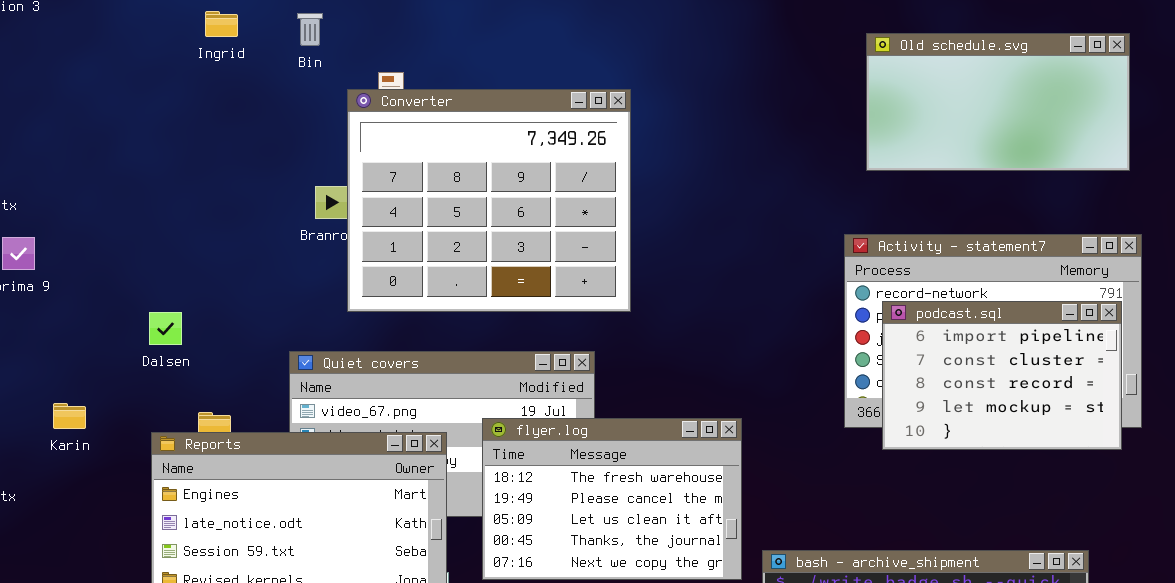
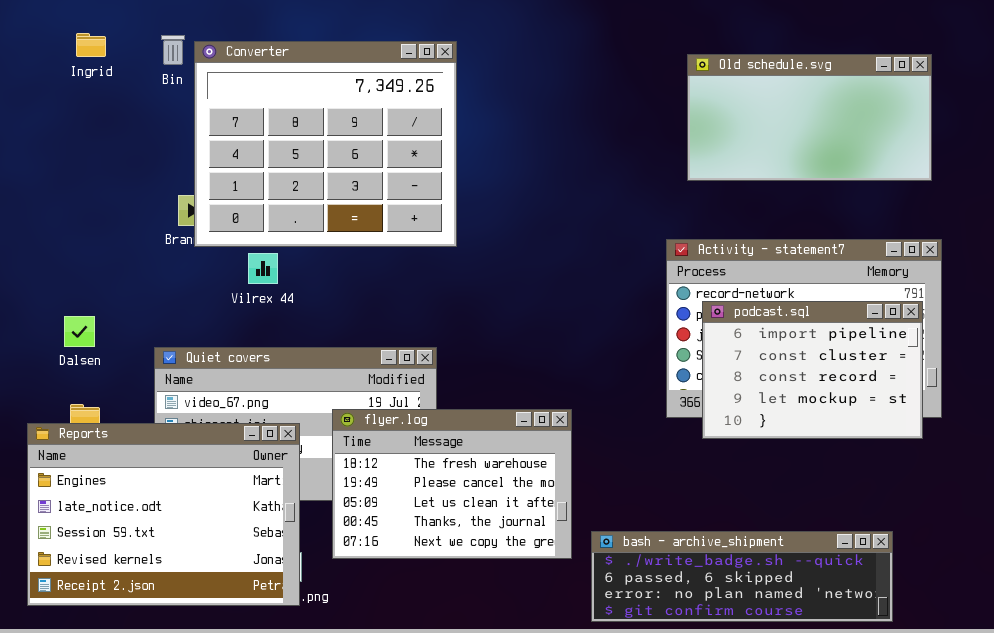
Converter: [347,89,631,312] -> [194,41,457,247], moved
Dalsen: [149,312,182,345] -> [64,316,95,347], moved

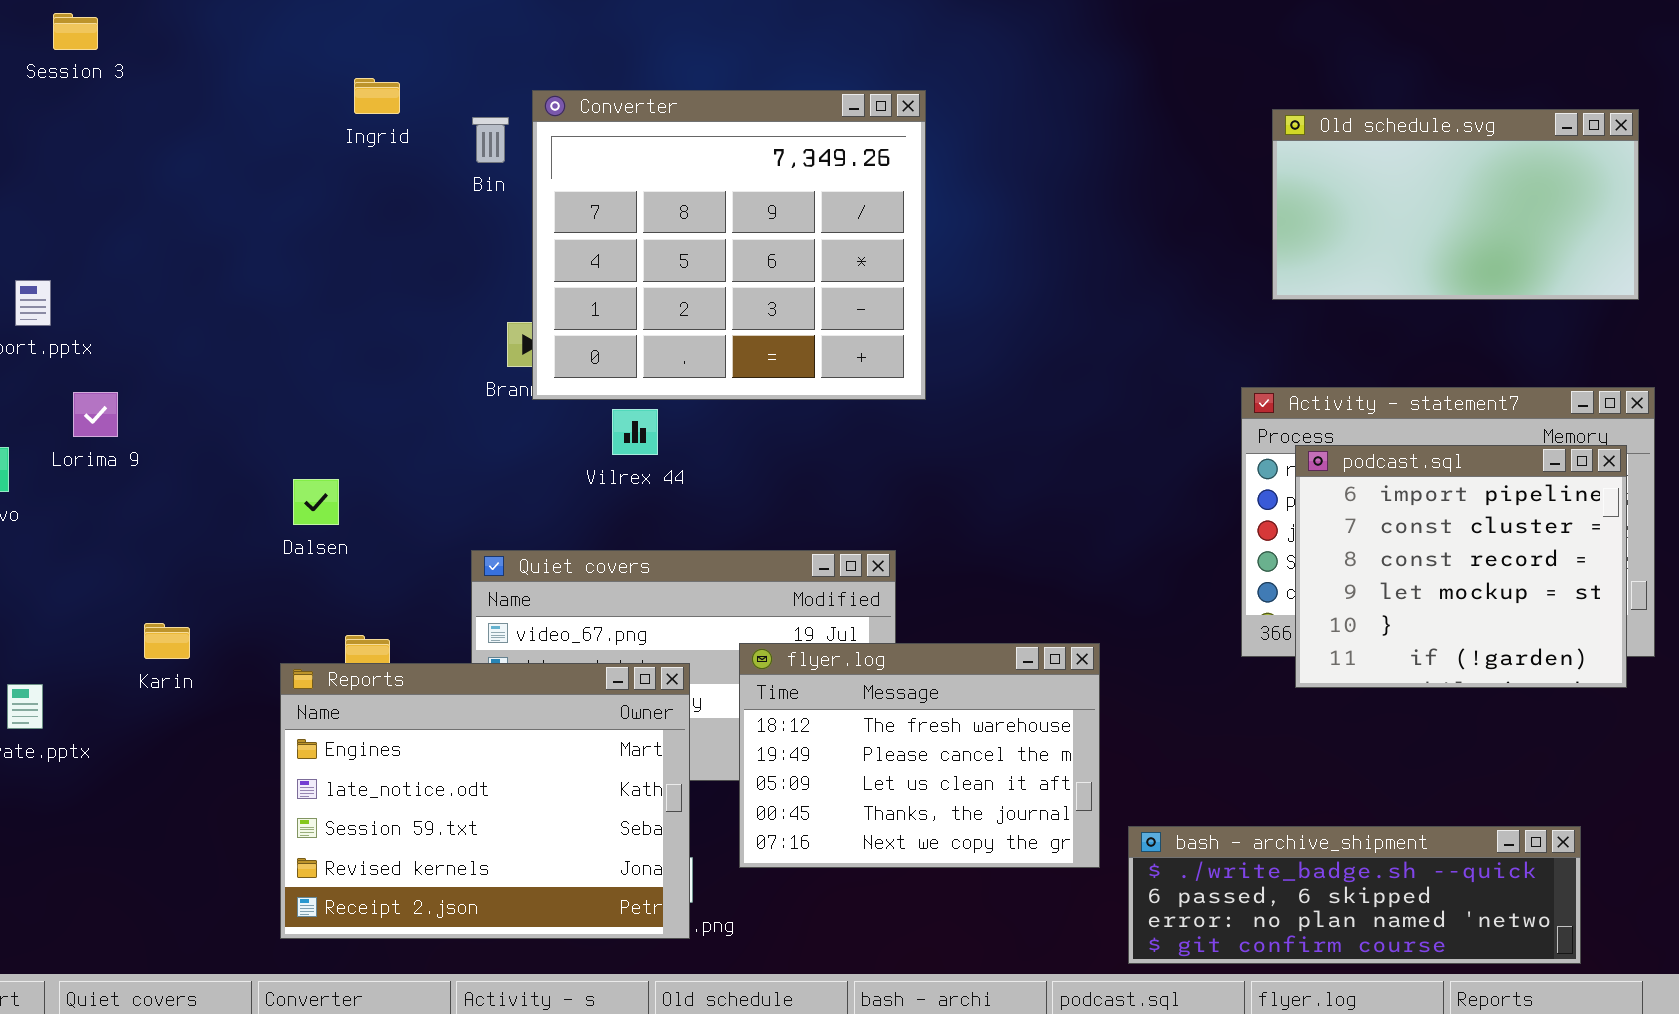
Bin: [161,35,185,65] -> [472,117,509,163], moved
podcast.sql: [702,301,923,439] -> [1295,445,1627,688], resized
Dalsen: [64,316,95,347] -> [293,479,339,525], moved

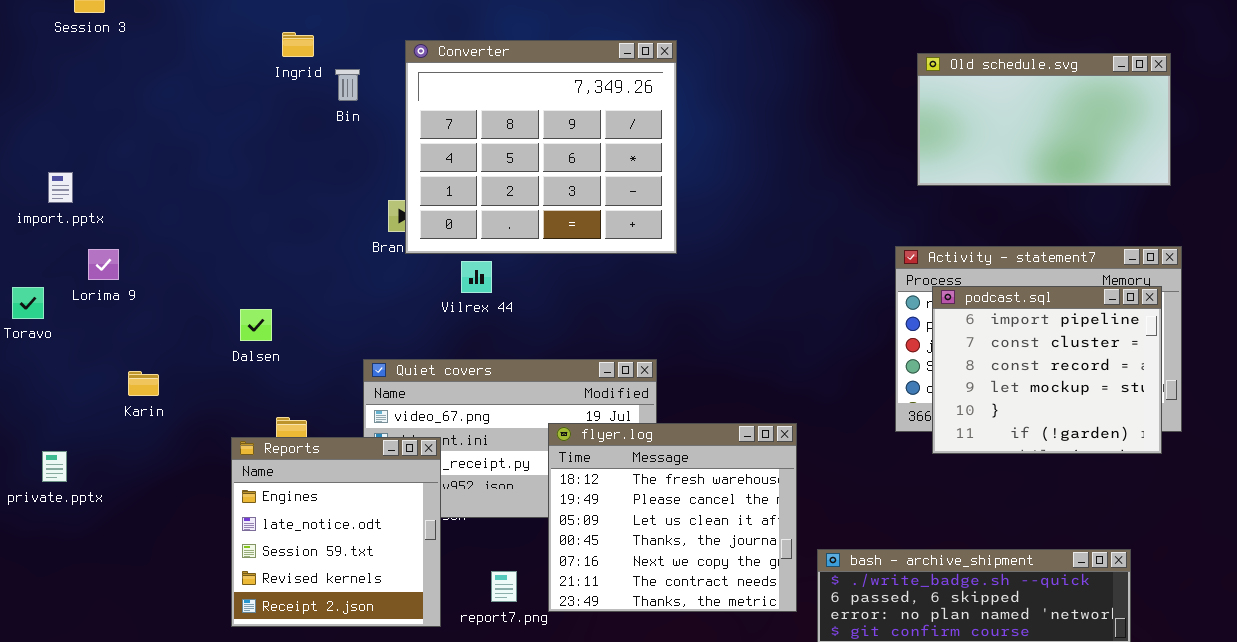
Bin: [472,117,509,163] -> [335,69,360,101], moved
Karin: [144,623,190,659] -> [128,371,159,396], moved
flyer.log: [739,643,1100,868] -> [548,423,797,612], resized
Reports: [280,663,690,939] -> [231,437,441,627], resized

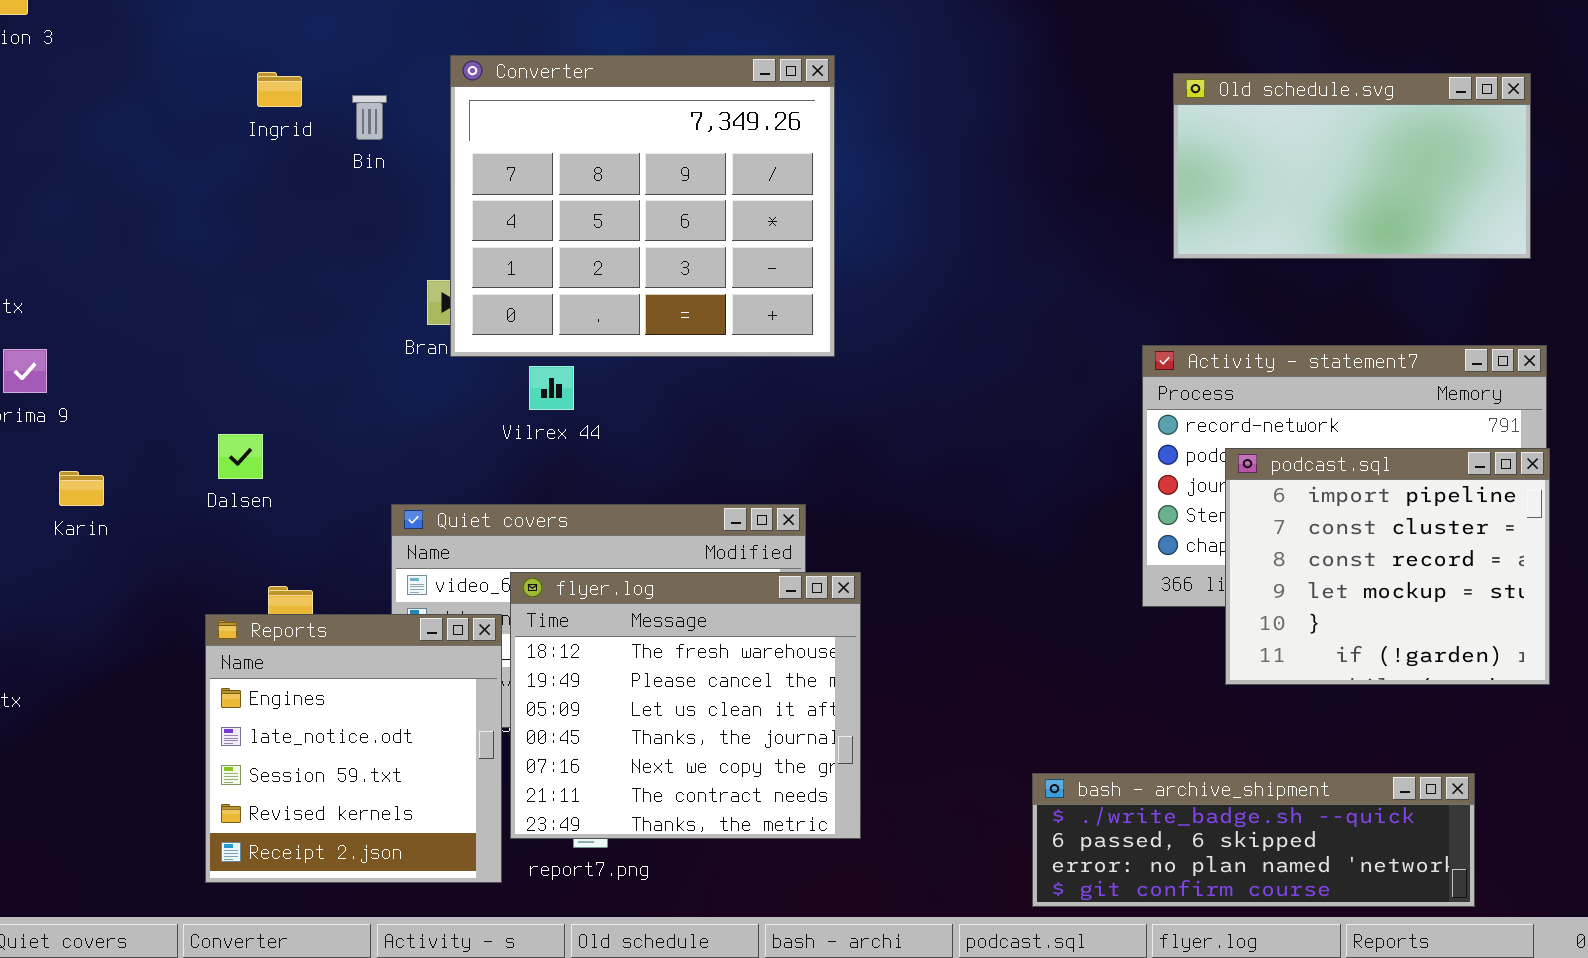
Ingrid: [282,32,314,57] -> [257,72,302,107], moved
podcast.sql: [932,286,1162,454] -> [1225,448,1550,685], moved
Karin: [128,371,159,396] -> [59,471,104,506], moved
flyer.log: [548,423,797,612] -> [510,572,861,839], moved

